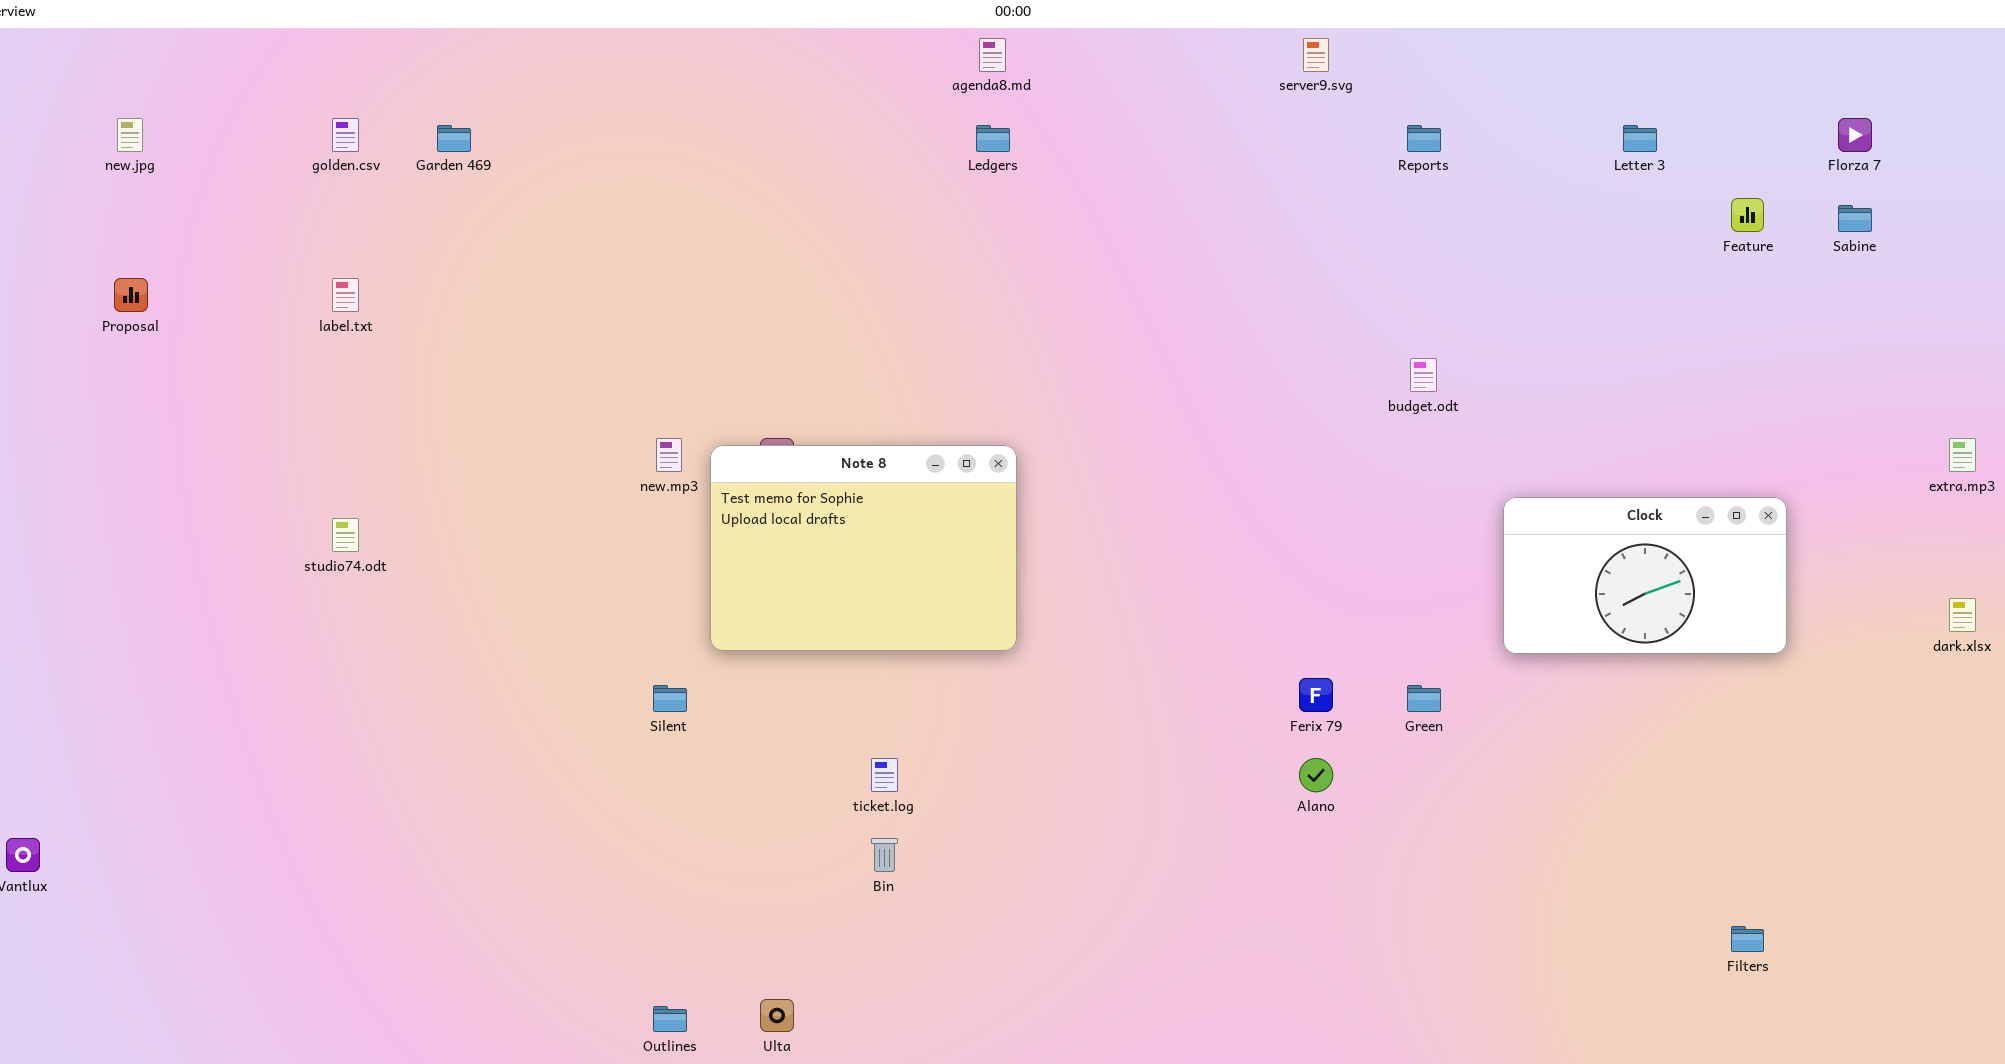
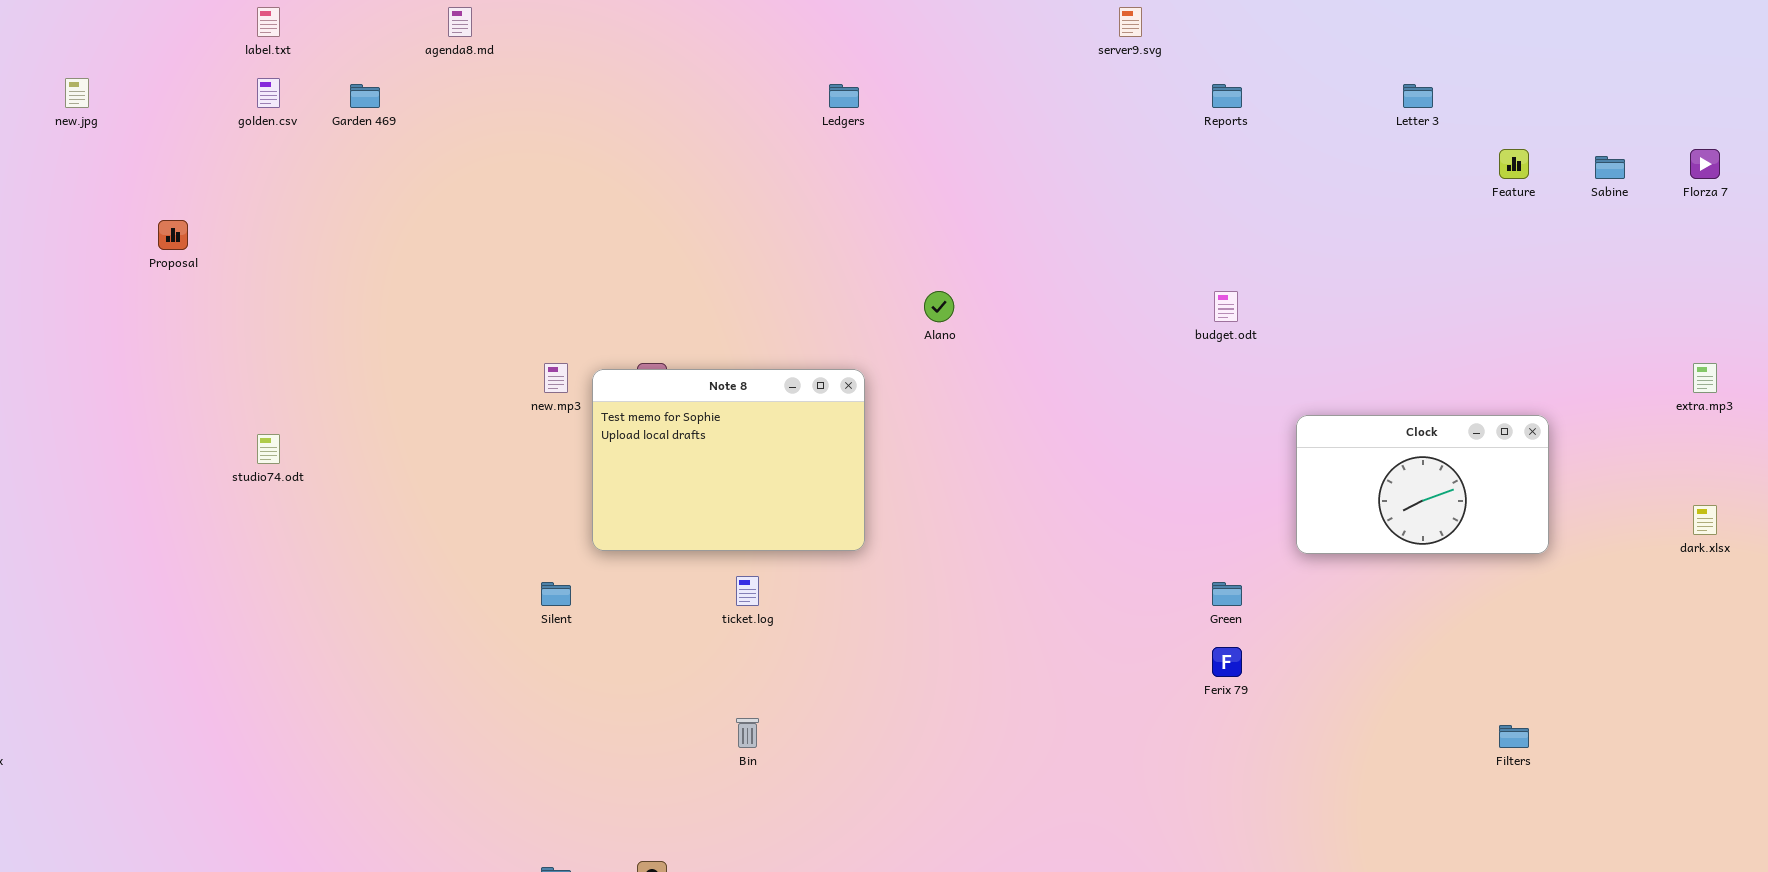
agenda8.md: [979,38,1006,72] -> [448,7,472,37], moved
Florza 7: [1838,118,1872,152] -> [1690,149,1720,179], moved
Proposal: [114,278,148,312] -> [158,220,188,250], moved
label.txt: [332,278,359,312] -> [257,7,280,37], moved
Ferix 79: [1299,678,1333,712] -> [1212,647,1242,677], moved
ticket.log: [871,758,898,792] -> [736,576,759,606], moved
Alano: [1299,758,1333,792] -> [924,291,954,322], moved
Filters: [1731,926,1764,952] -> [1499,725,1529,748], moved

